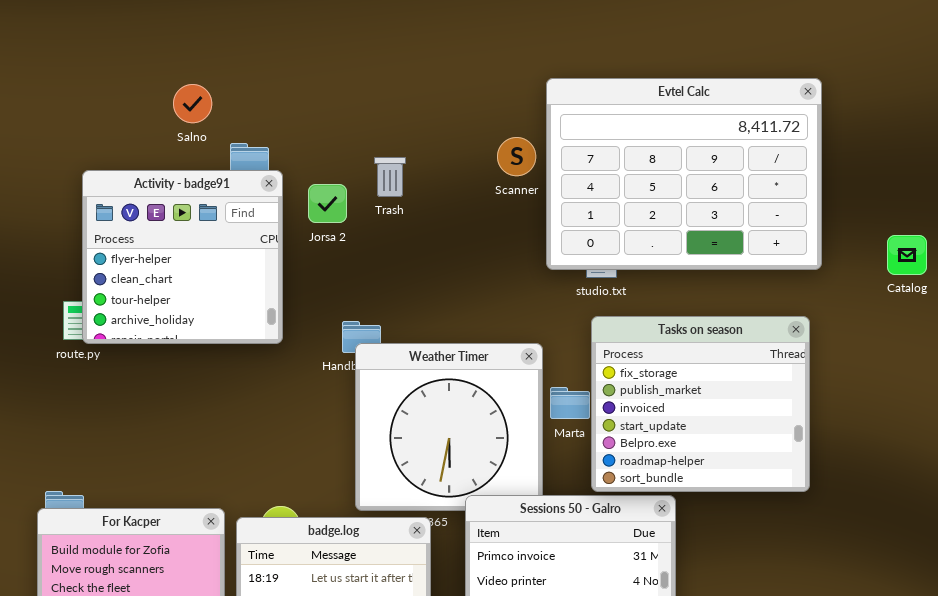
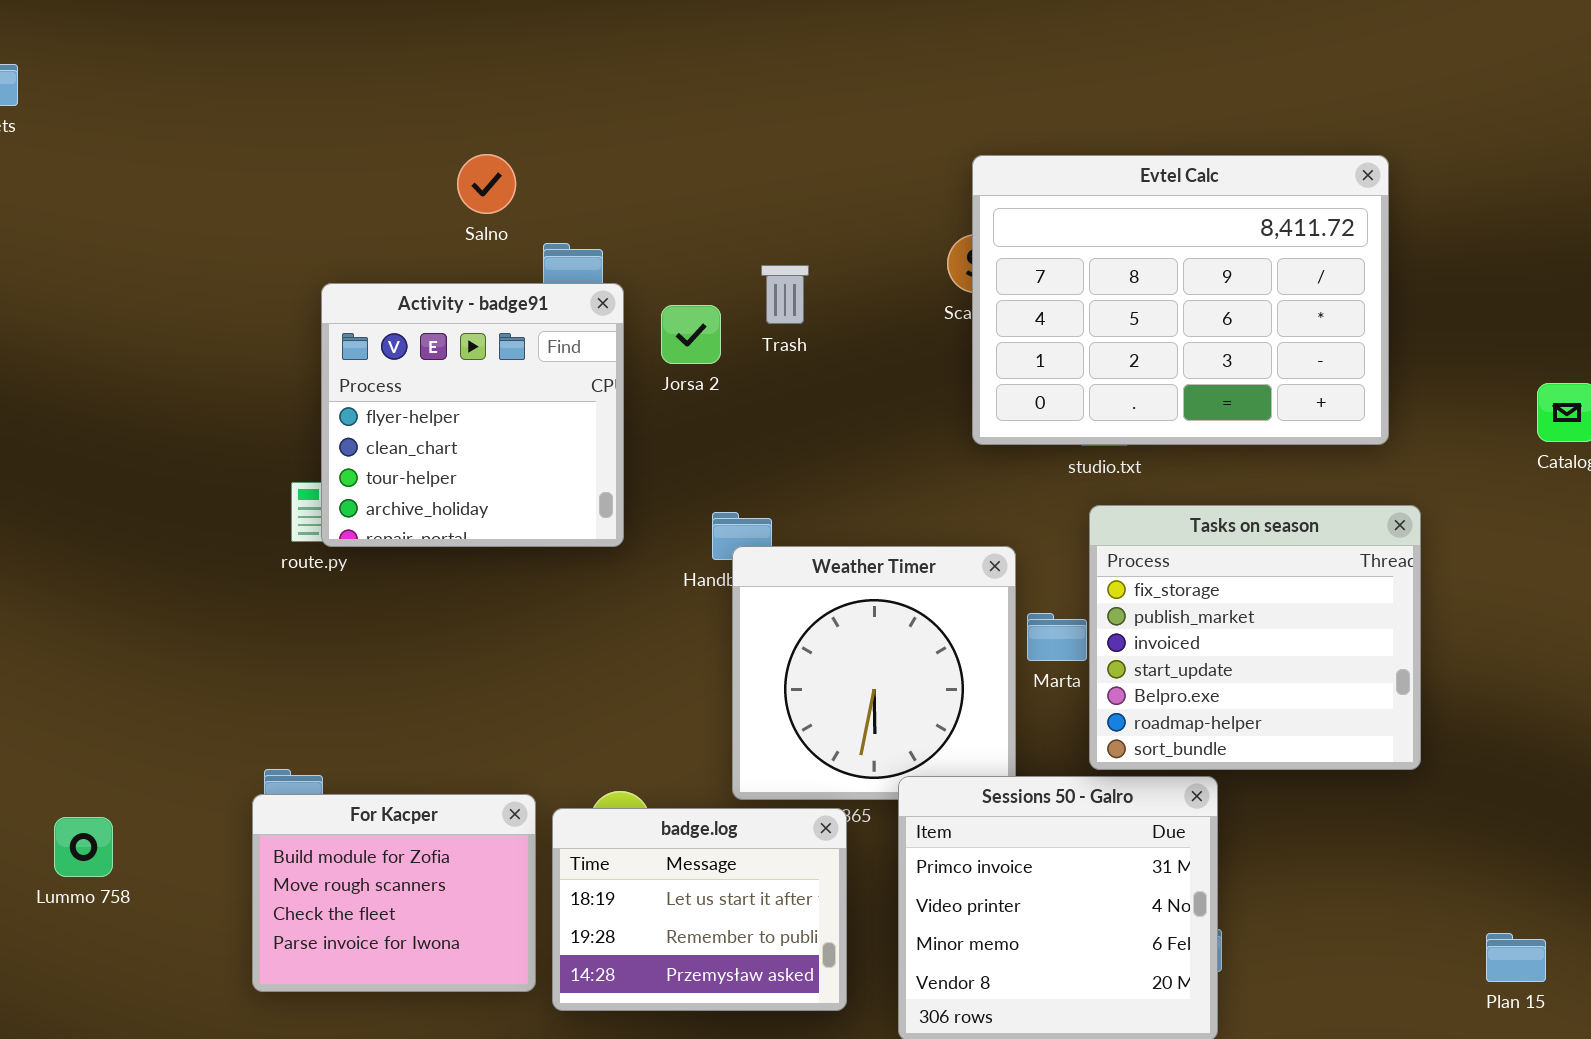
Evtel Calc: [546,78,822,270] -> [972,155,1389,445], moved

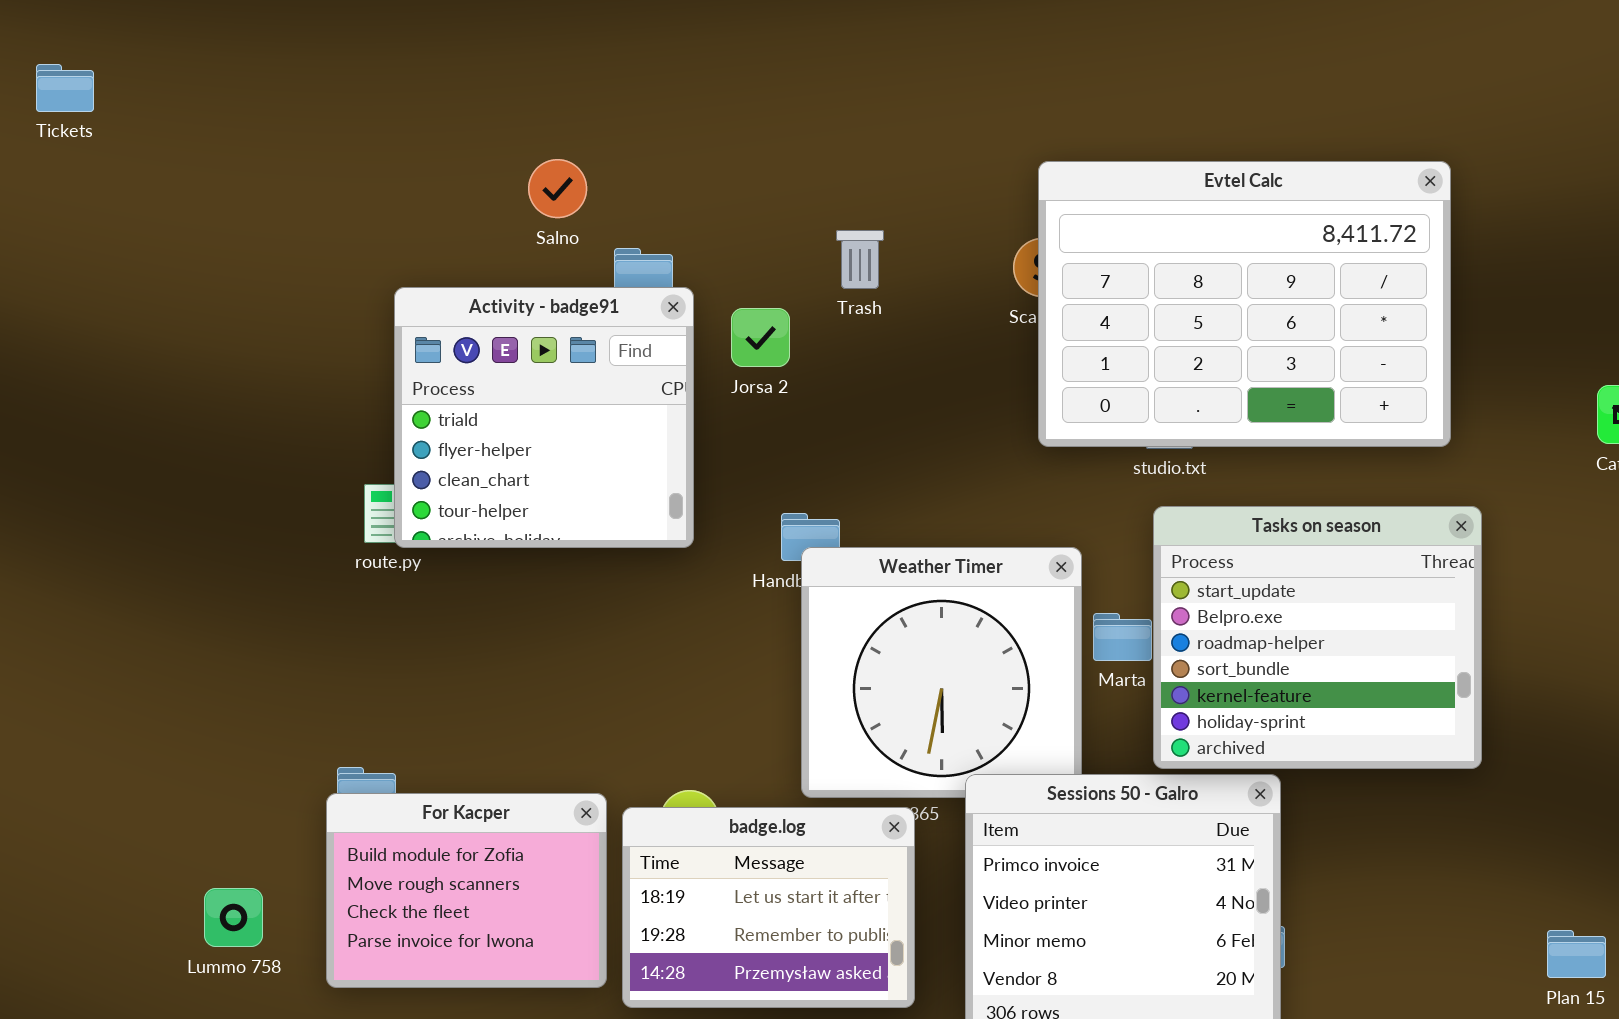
Trash: [761,265,809,324] -> [836,230,884,289], moved
Activity - badge91: [321,283,624,547] -> [394,287,694,548], scrolled up 1 row
Tasks on season: [1089,505,1421,770] -> [1153,506,1482,769], scrolled down 3 rows
Lummo 758: [54,817,113,877] -> [204,888,263,947], moved

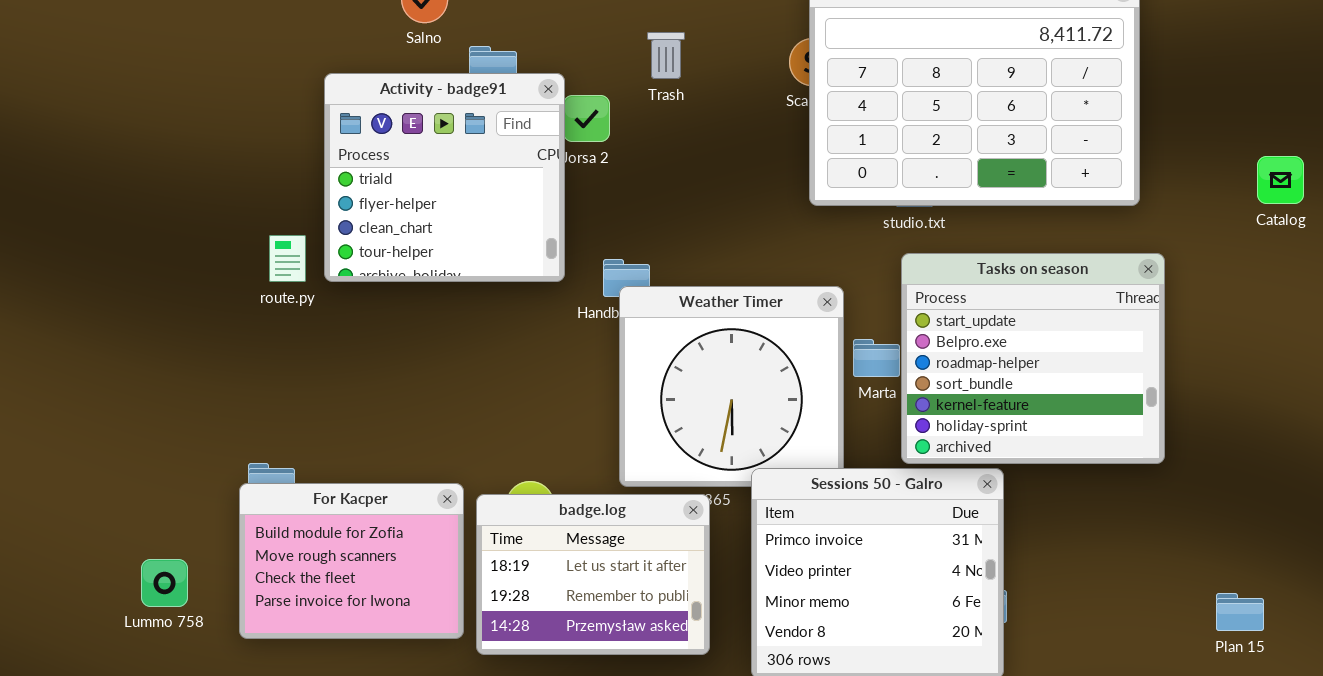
Activity - badge91: [394,287,694,548] -> [324,73,565,282], moved

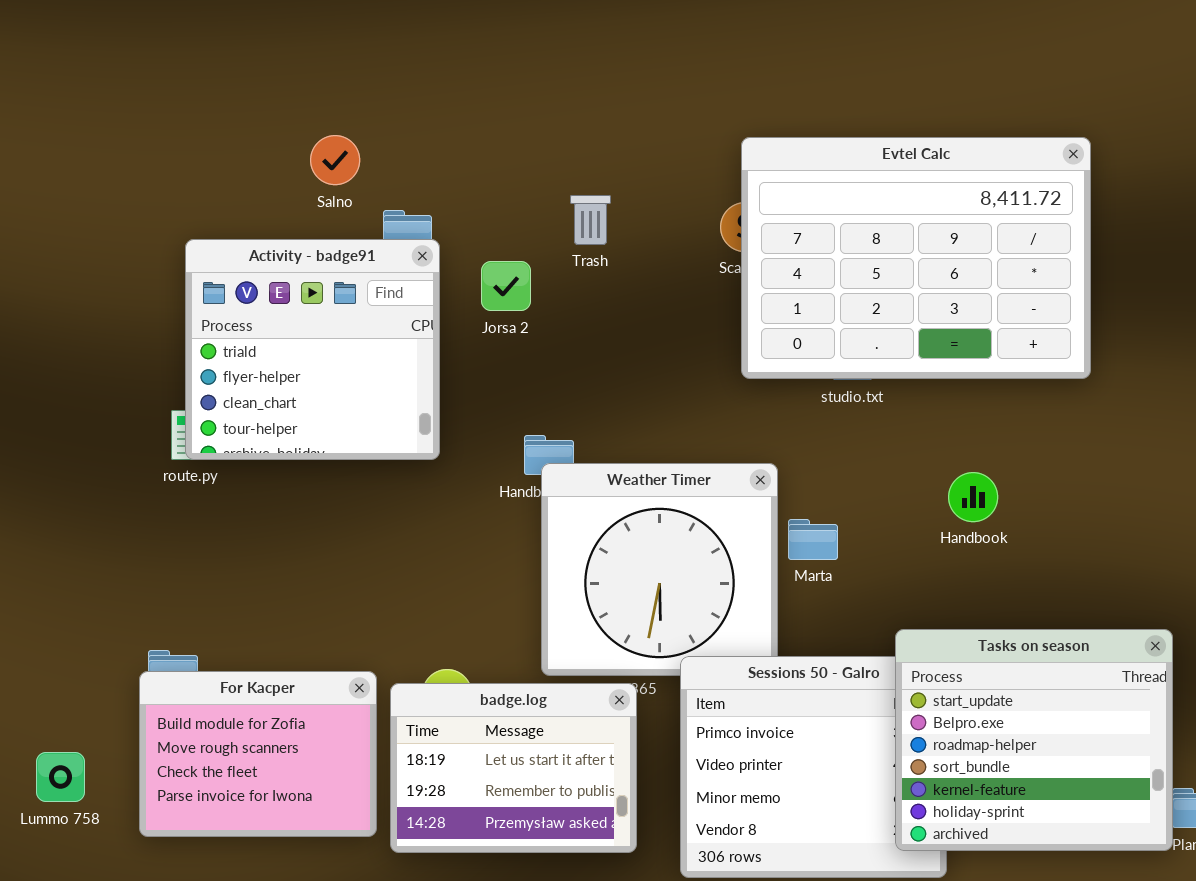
Activity - badge91: [324,73,565,282] -> [185,239,440,460], moved
Tasks on season: [901,253,1165,464] -> [895,629,1173,851], moved

